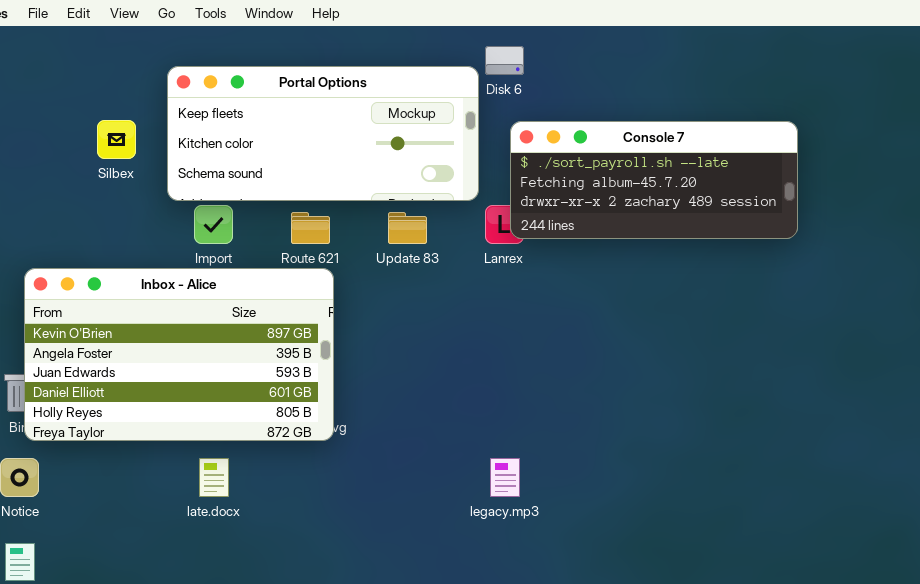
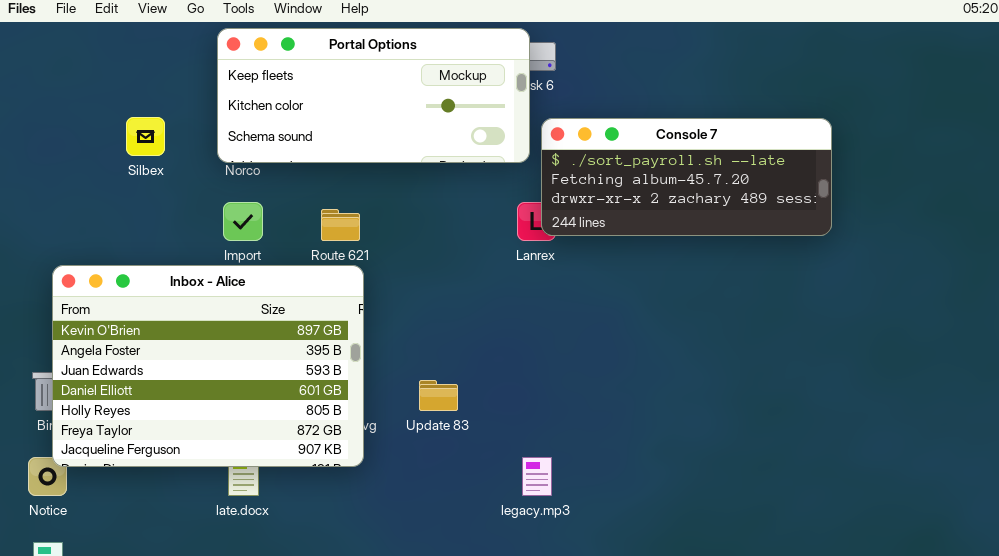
Portal Options: [167,66,479,201] -> [217,28,530,163], moved
Update 83: [388,212,427,244] -> [419,380,458,411], moved
Inbox - Alice: [24,268,334,441] -> [52,265,364,467], resized

